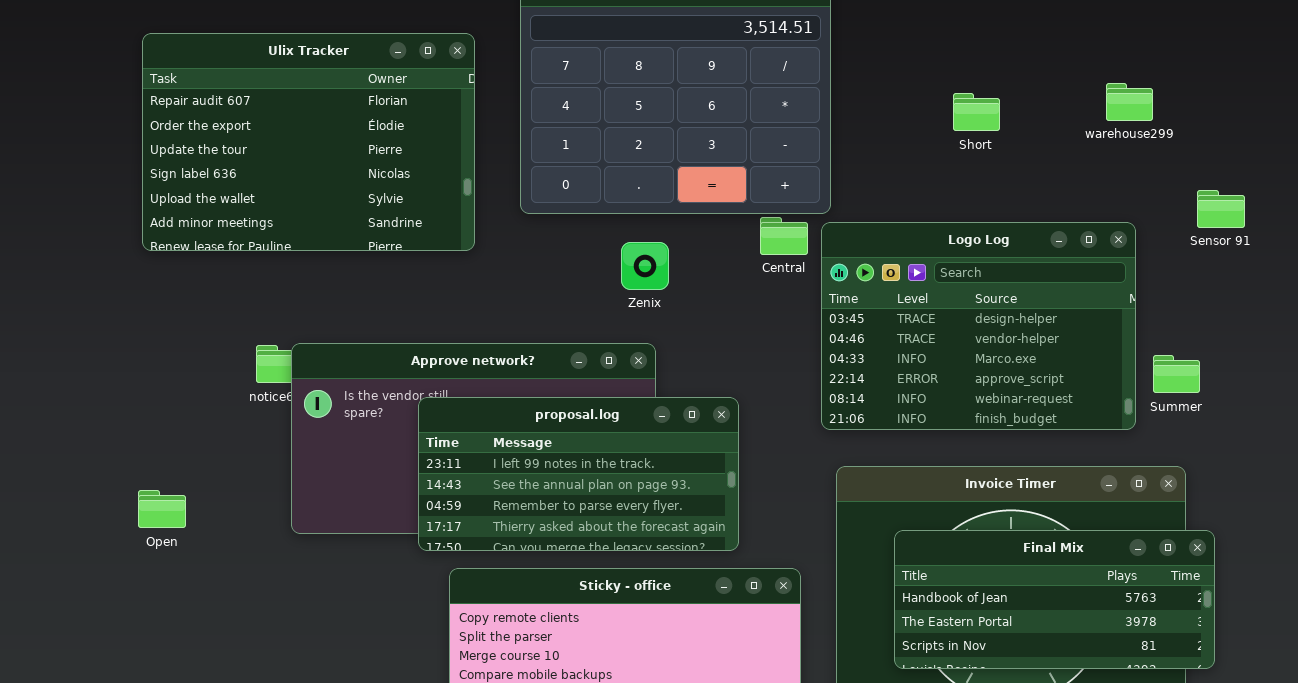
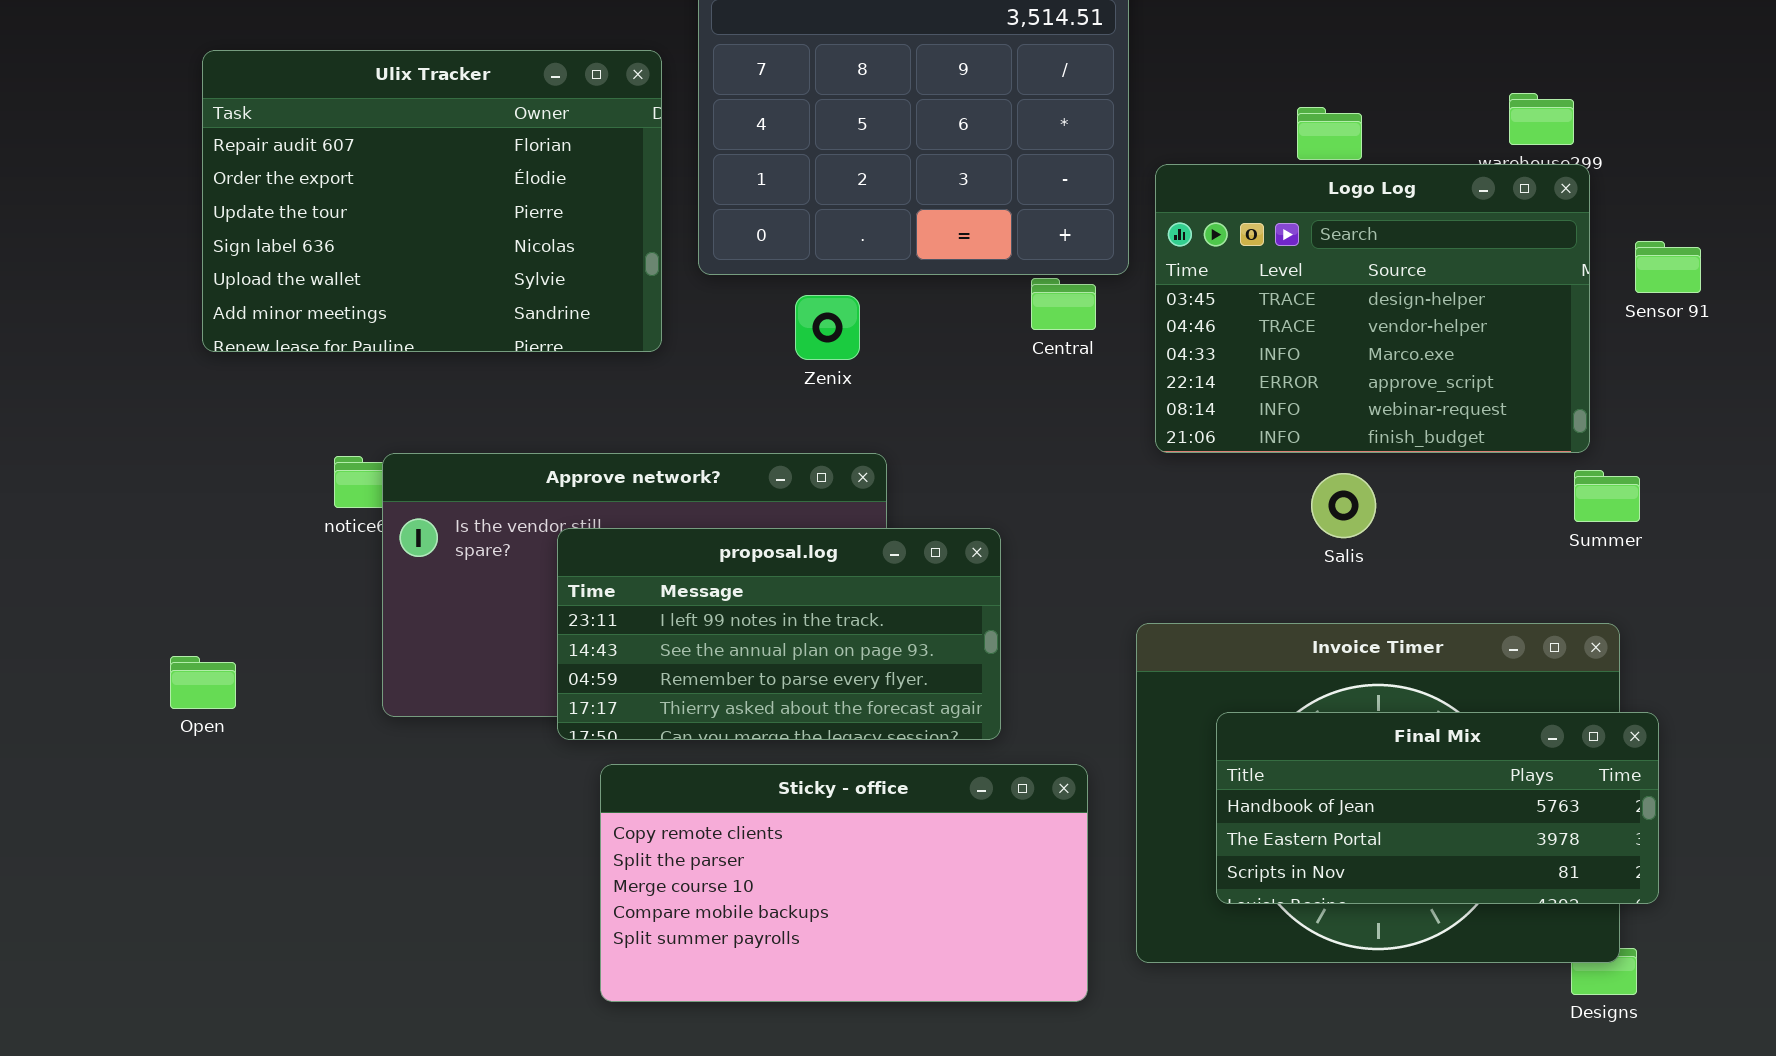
Ulix Tracker: [142,33,475,251] -> [202,50,662,352], moved
Logo Log: [821,222,1136,430] -> [1155,164,1590,453], moved
Zenix: [621,242,669,290] -> [795,295,860,360], moved

